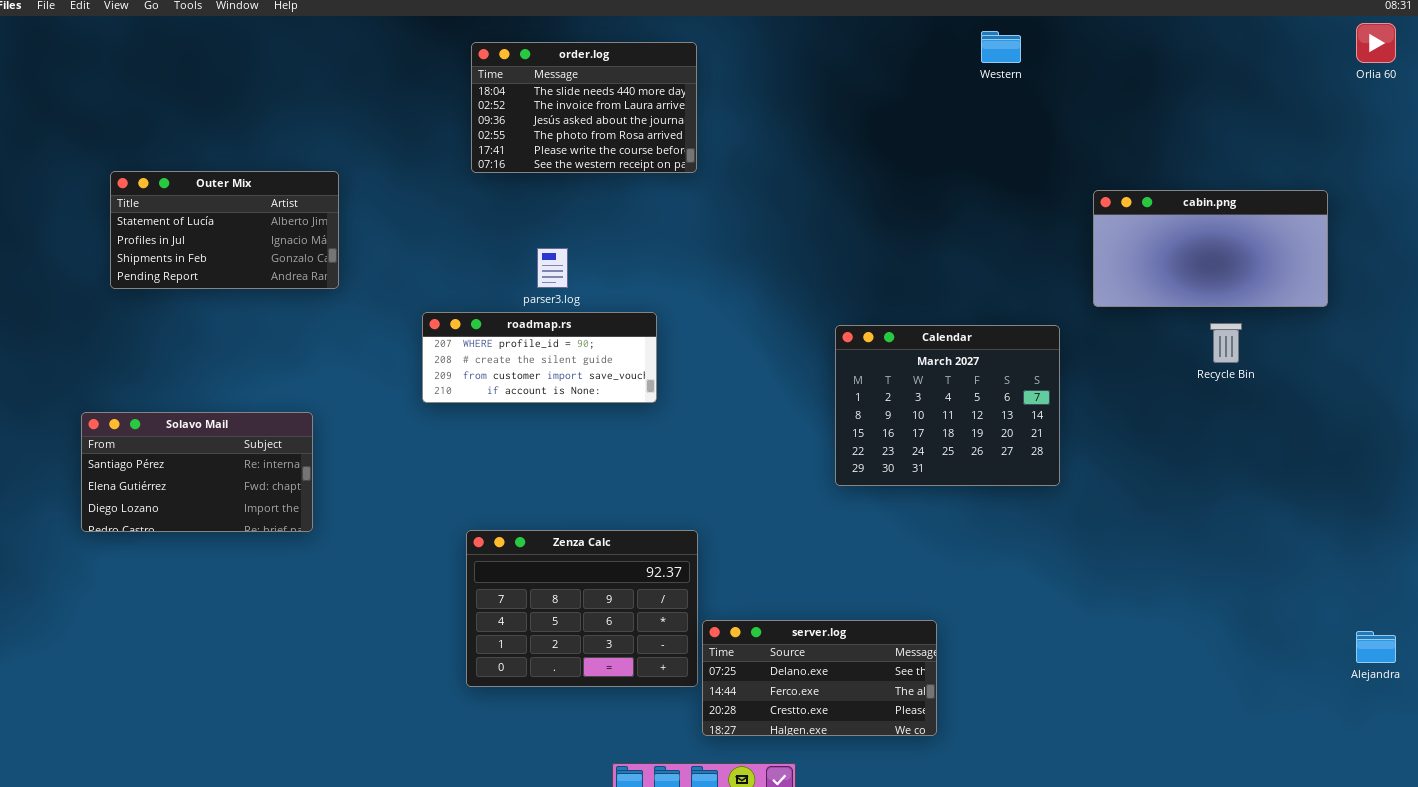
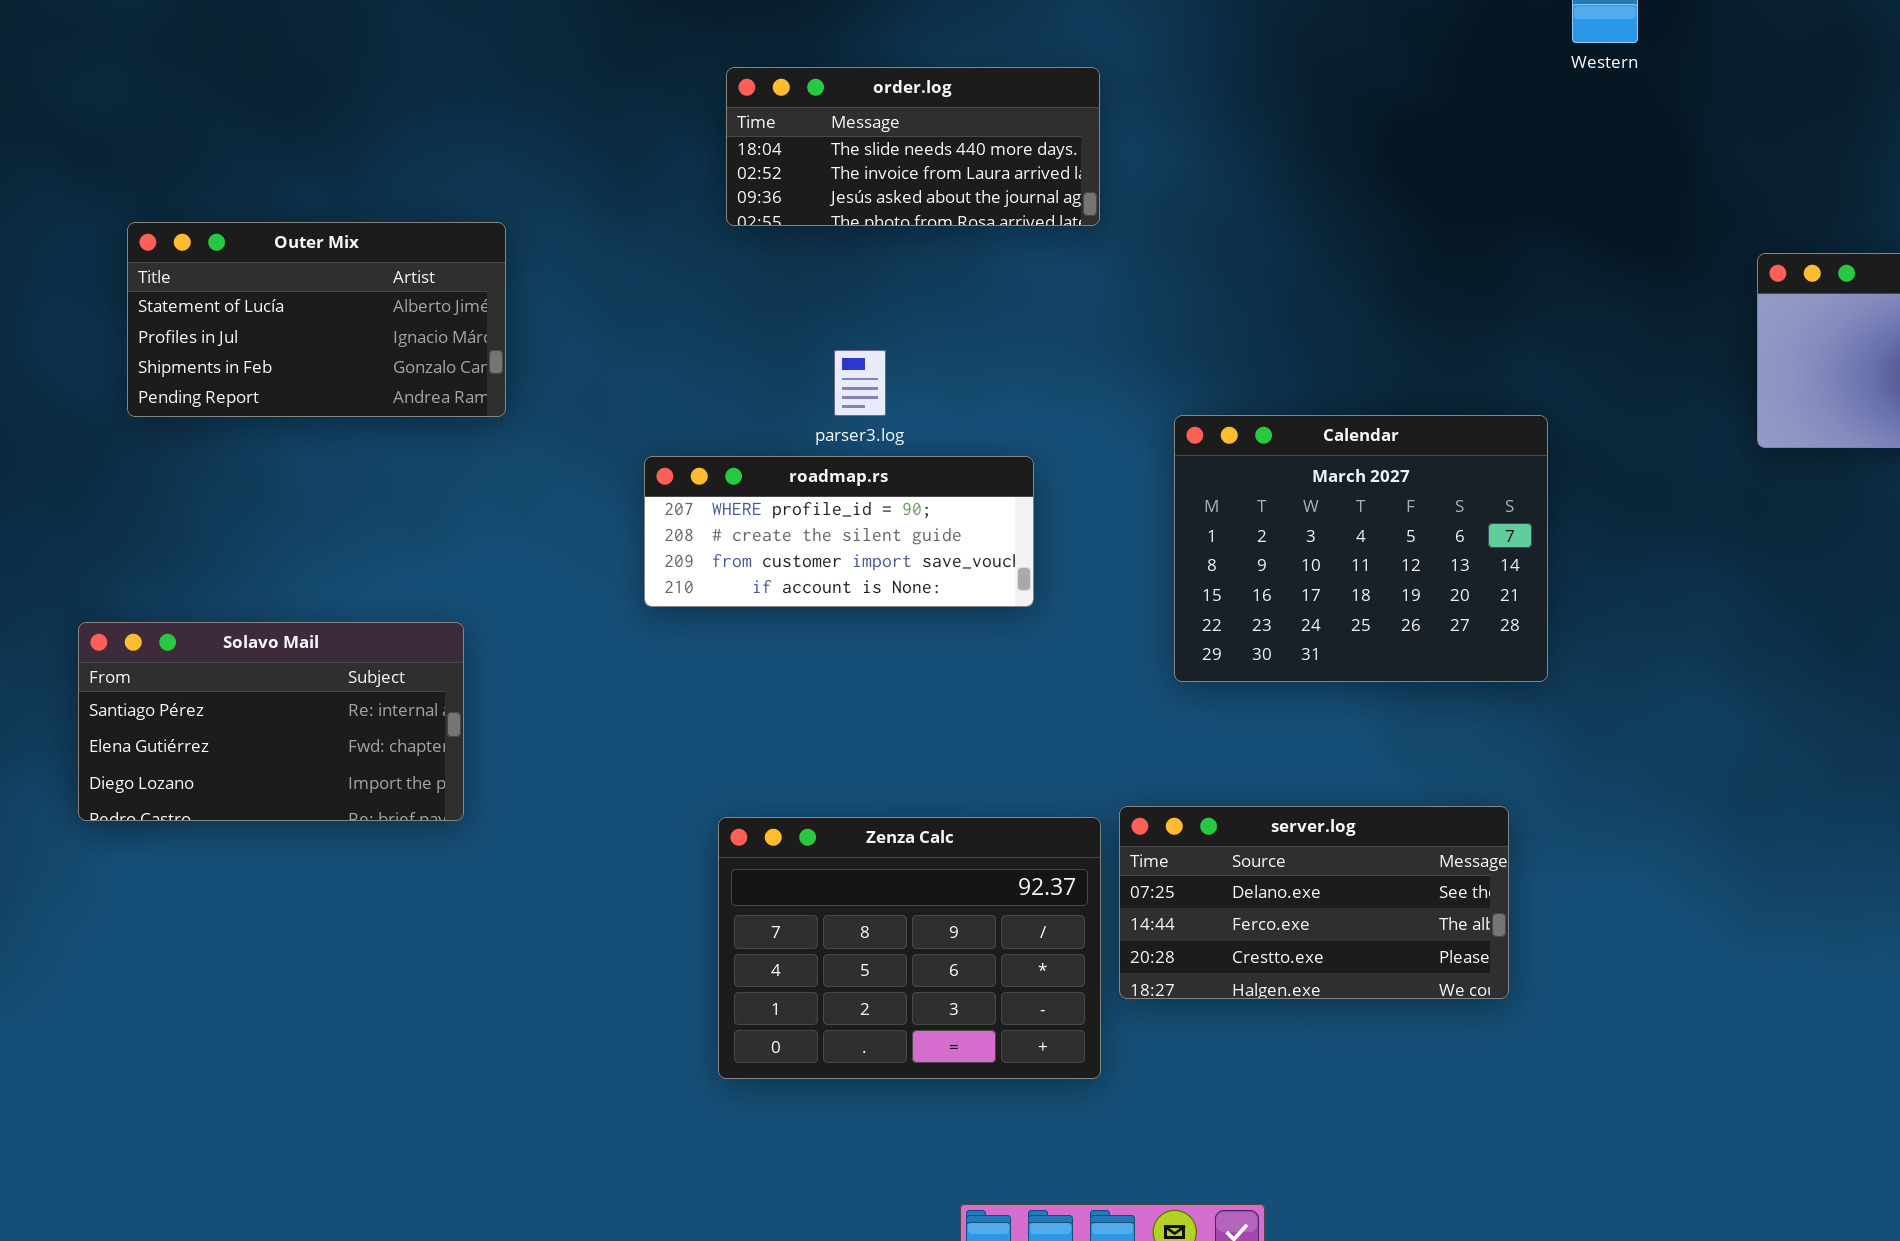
order.log: [471,42,697,173] -> [726,67,1100,226], resized
Calendar: [835,325,1060,486] -> [1174,415,1548,682], moved
server.log: [702,620,937,736] -> [1119,806,1509,999], moved

